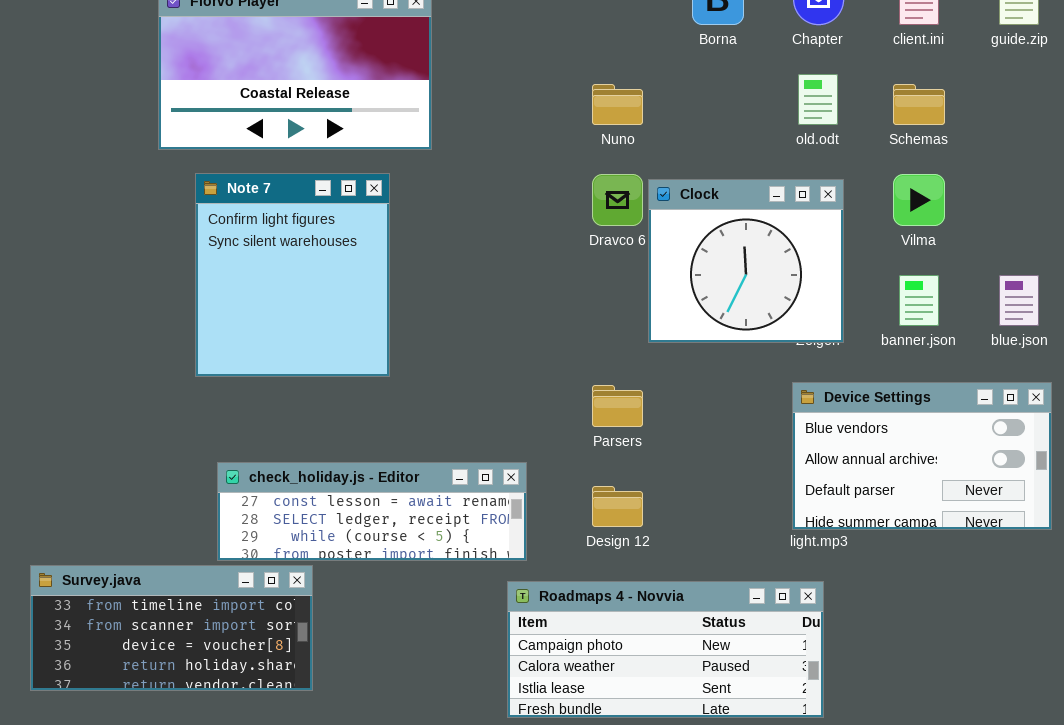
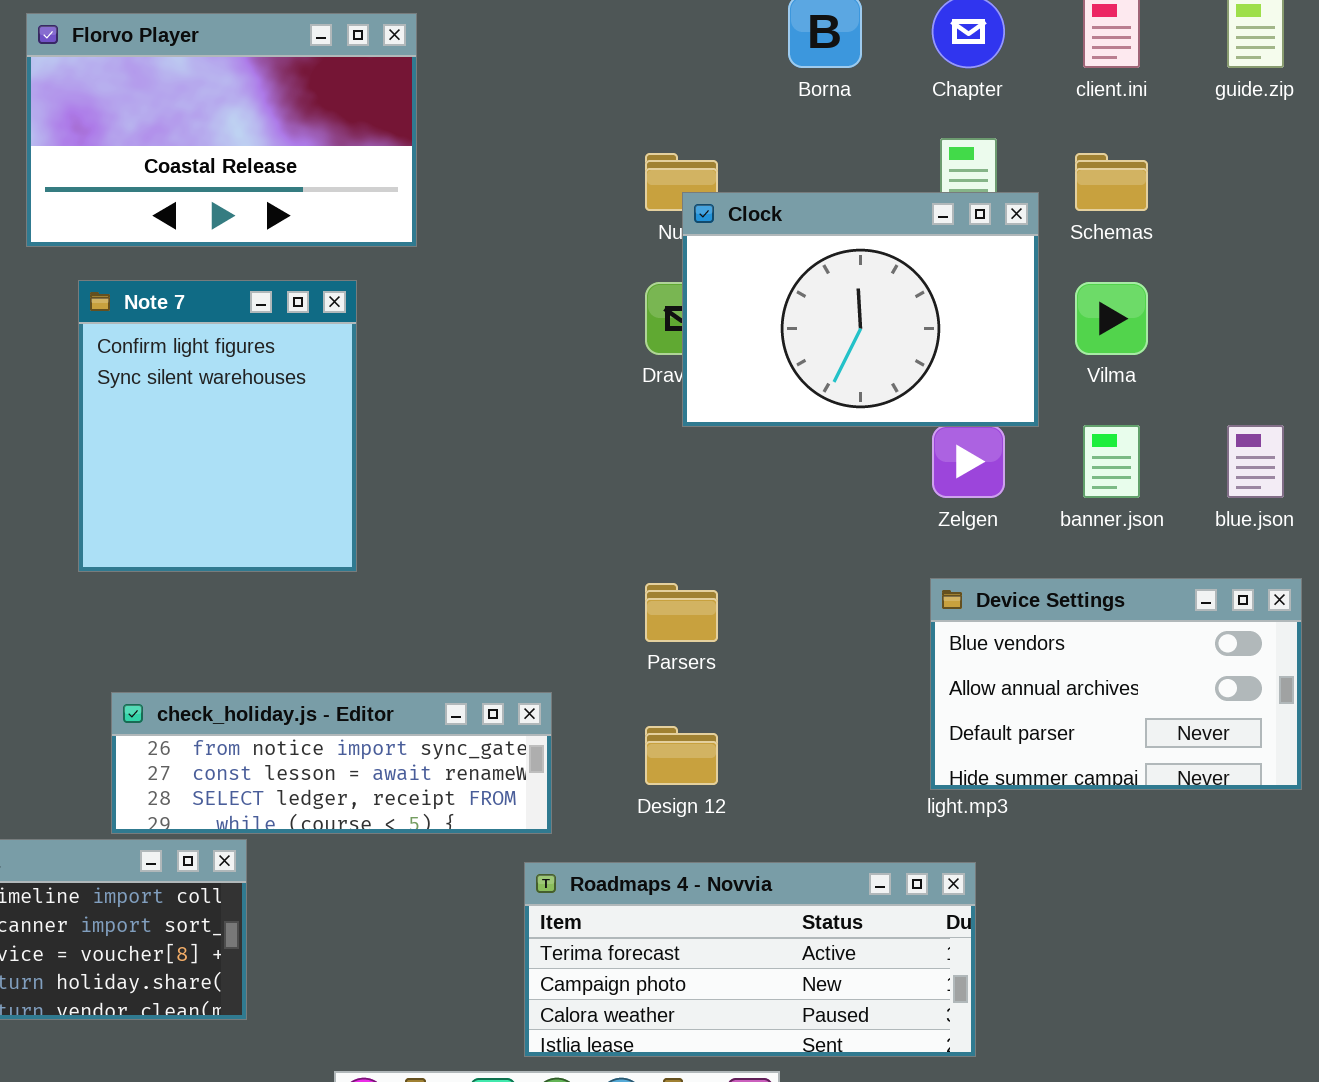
Clock: [648,179,844,343] -> [682,192,1039,427], moved, resized
check_holiday.js - Editor: [217,462,527,561] -> [111,692,552,834], scrolled up 1 row
Roadmaps 4 - Novvia: [507,581,824,718] -> [524,862,976,1057], scrolled up 1 row

